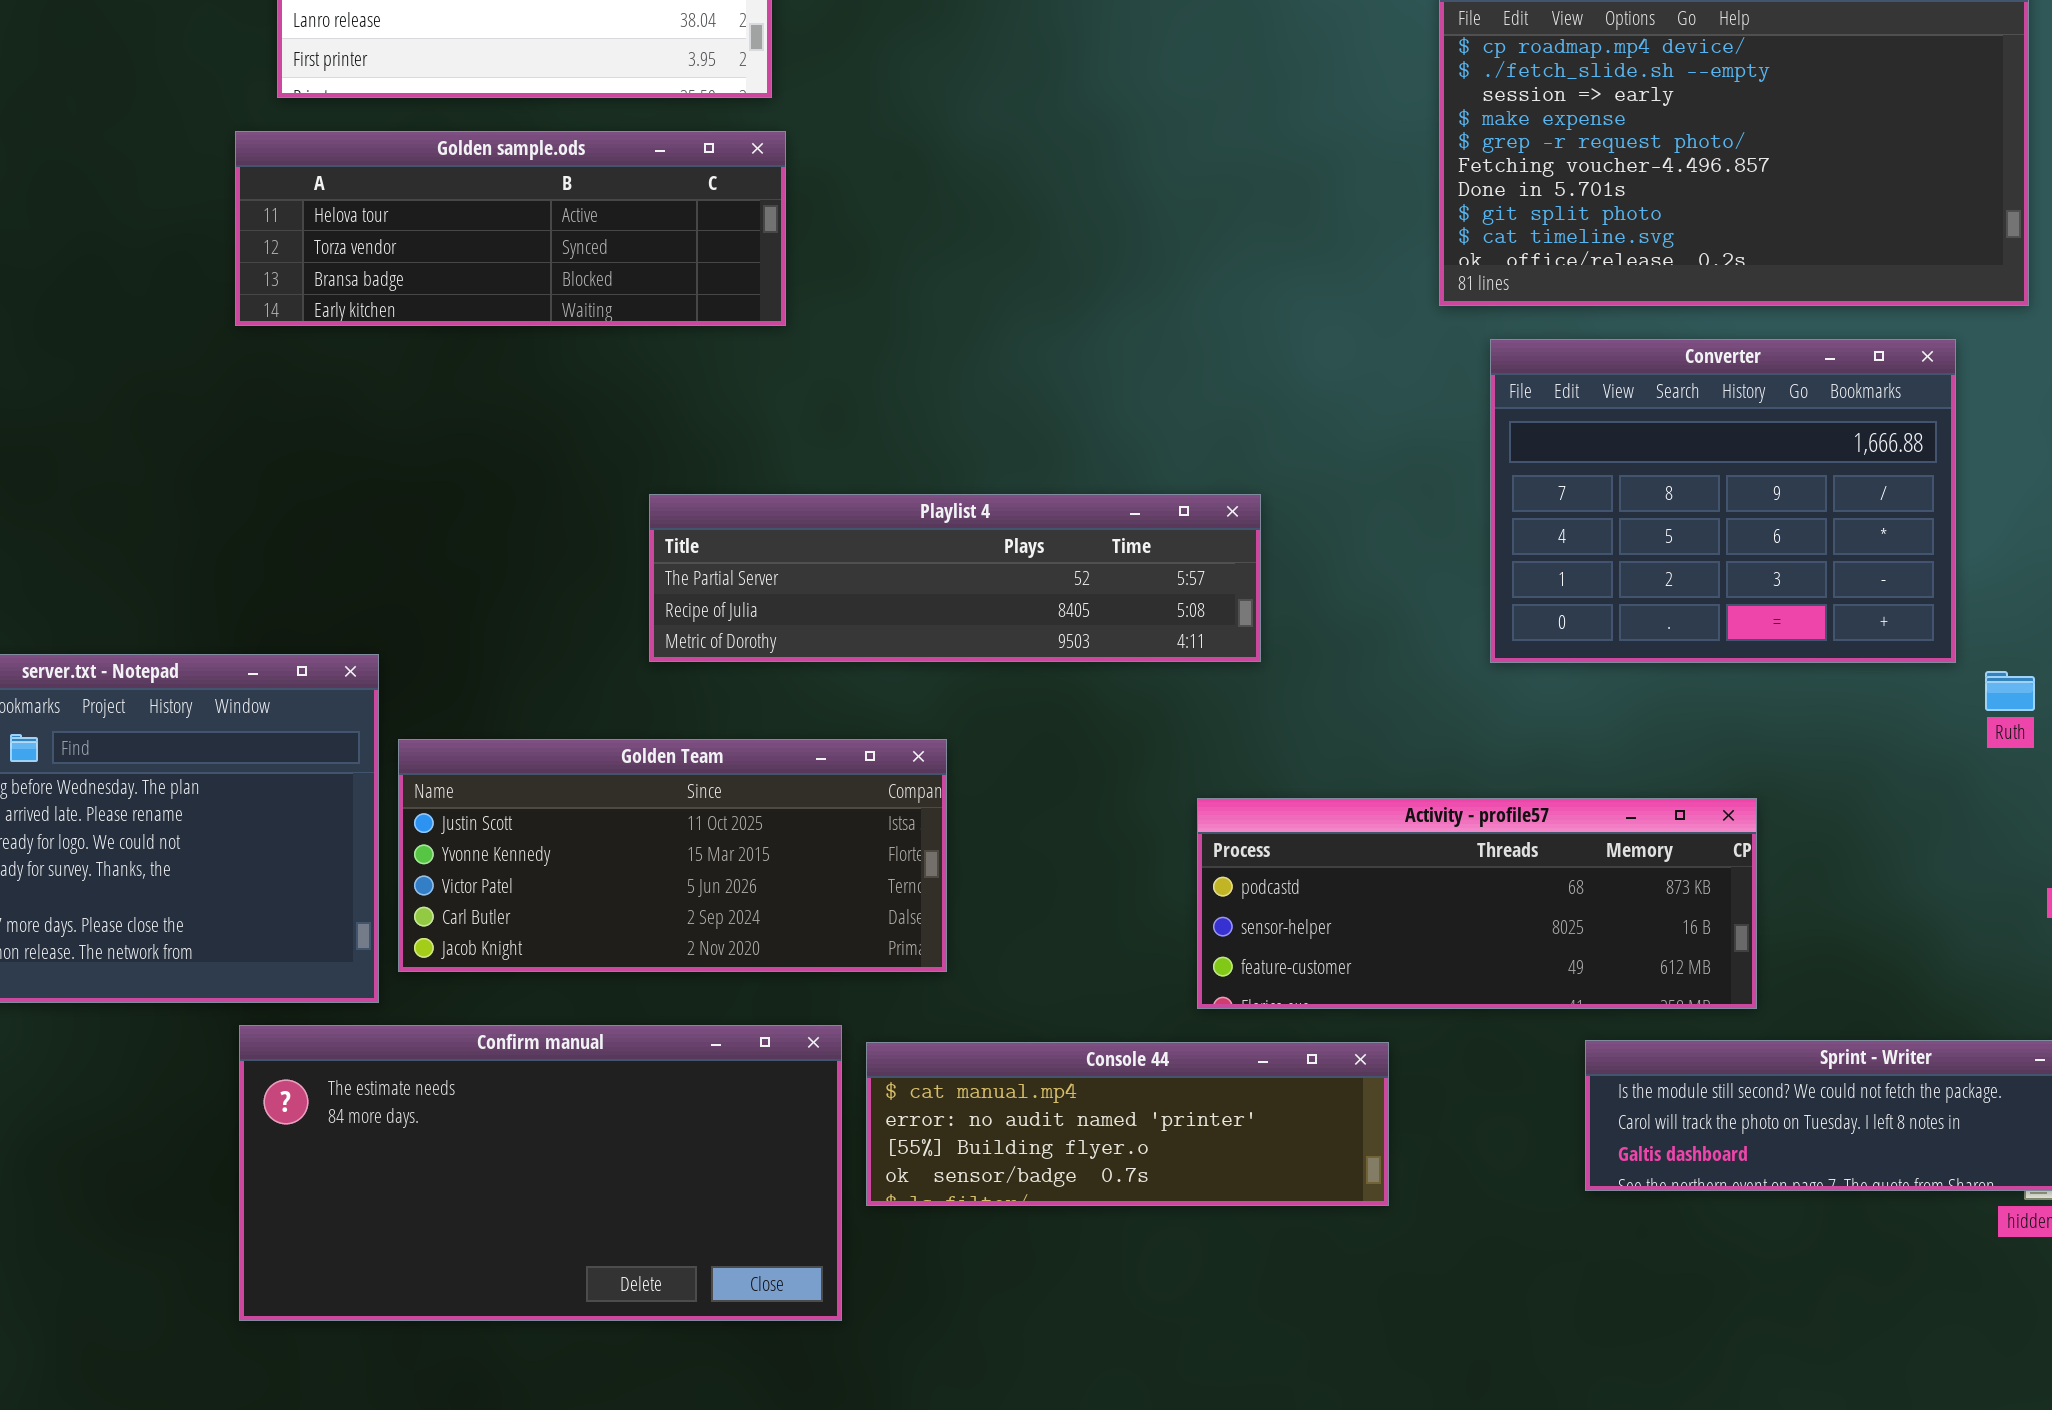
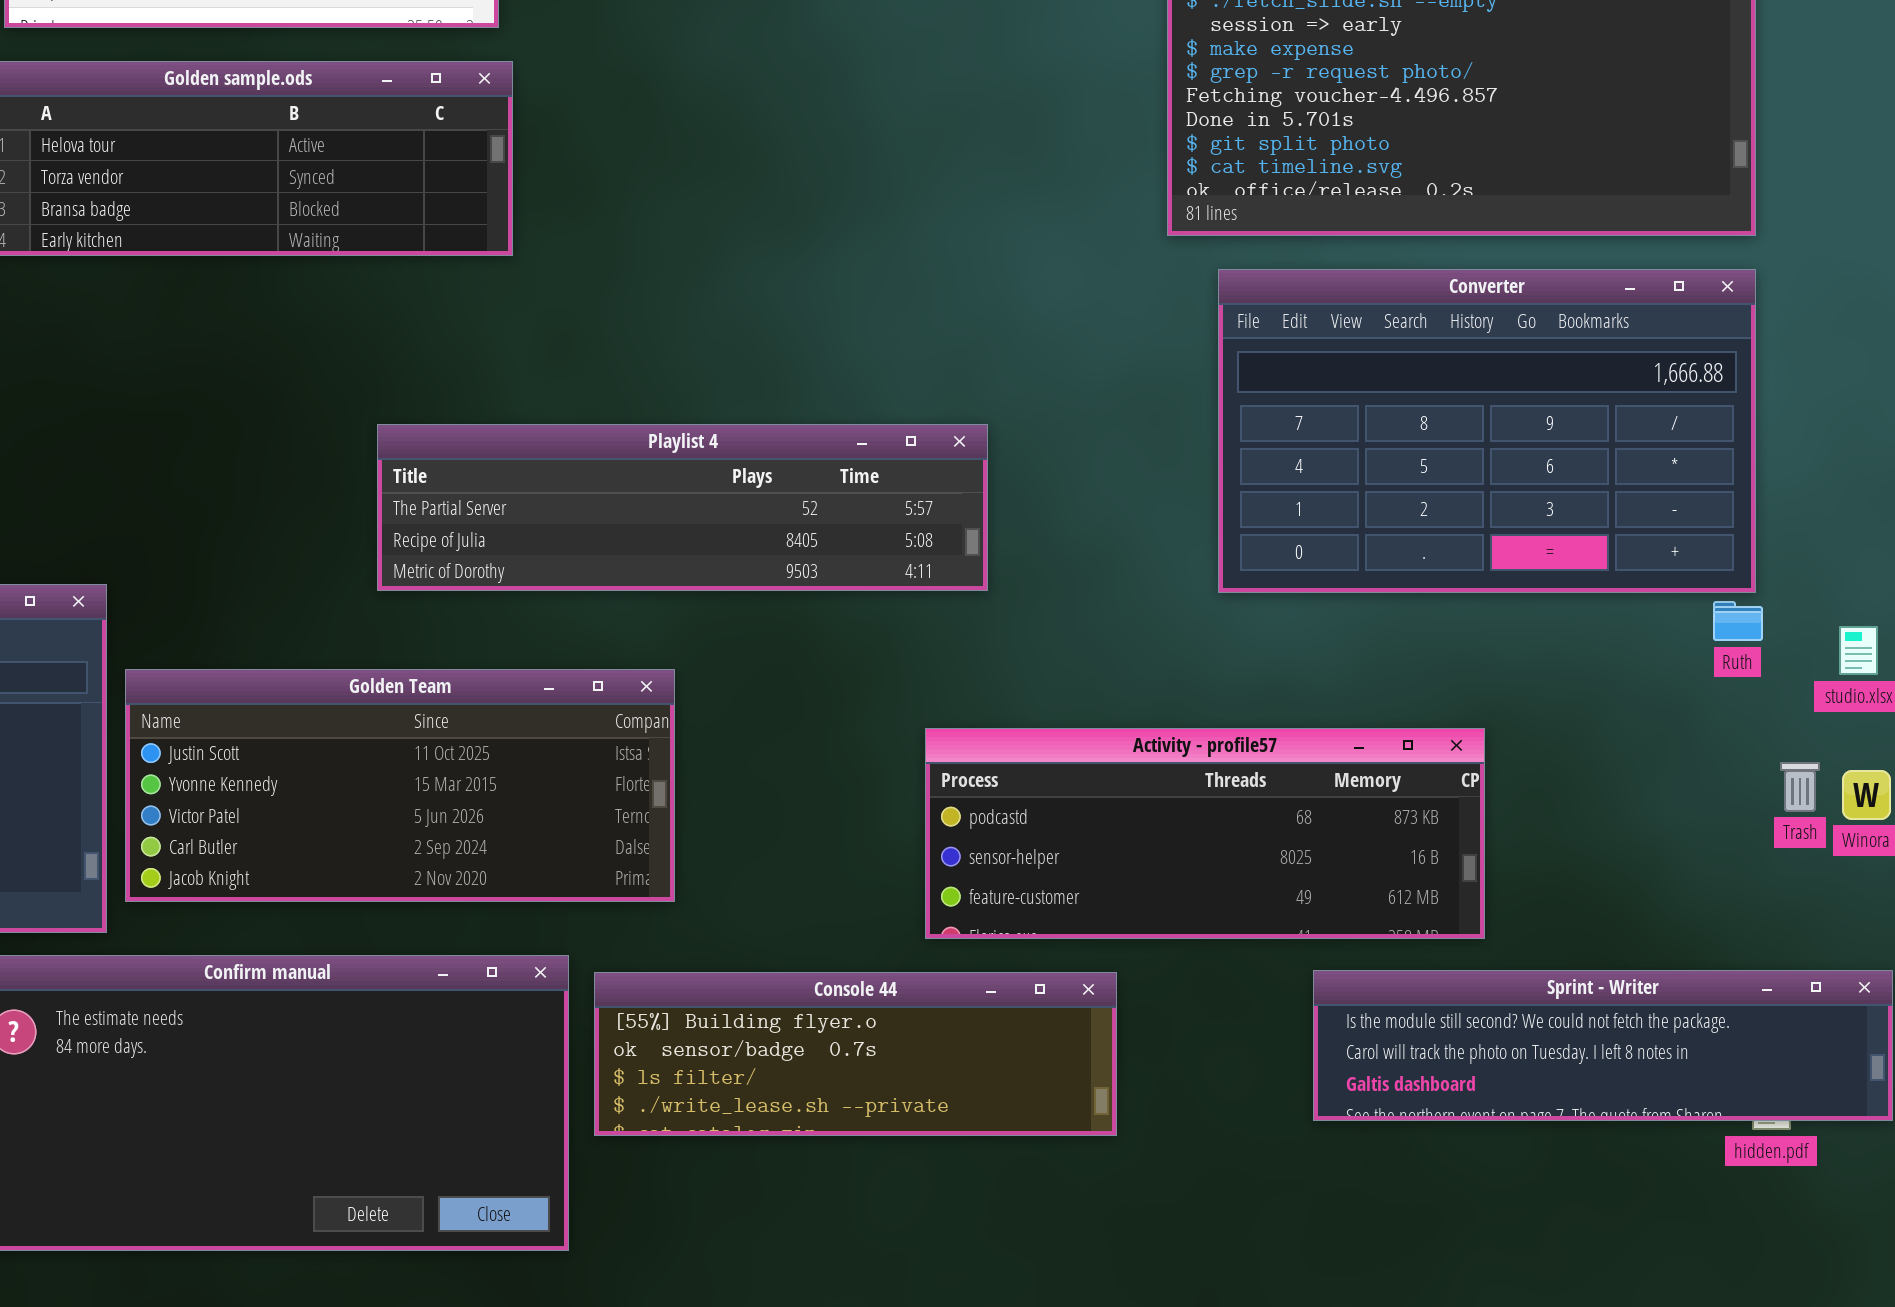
Converter: [1490,339,1956,663] -> [1218,269,1756,593], resized
Console 44: [866,1042,1389,1206] -> [594,972,1117,1136], scrolled down 2 rows

